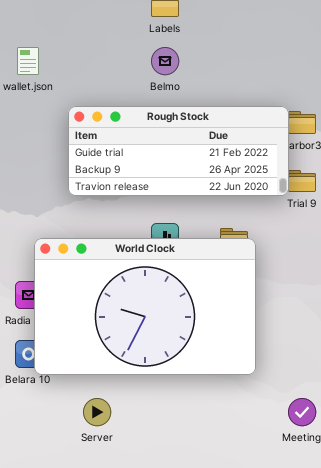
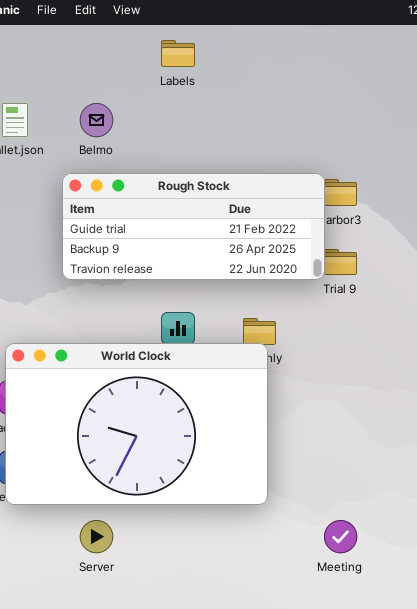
Belmo: [151,47,179,75] -> [80,103,113,137], moved
World Clock: [34,238,256,375] -> [5,343,268,505], moved

